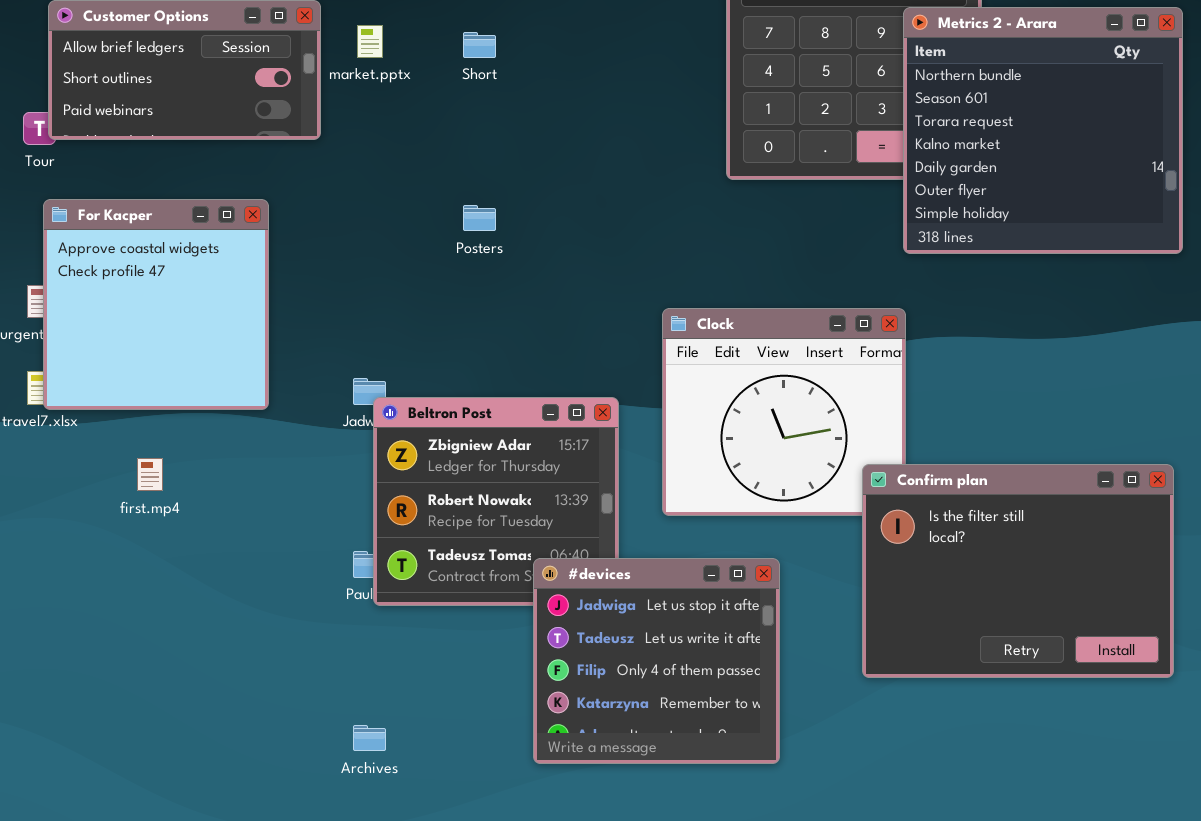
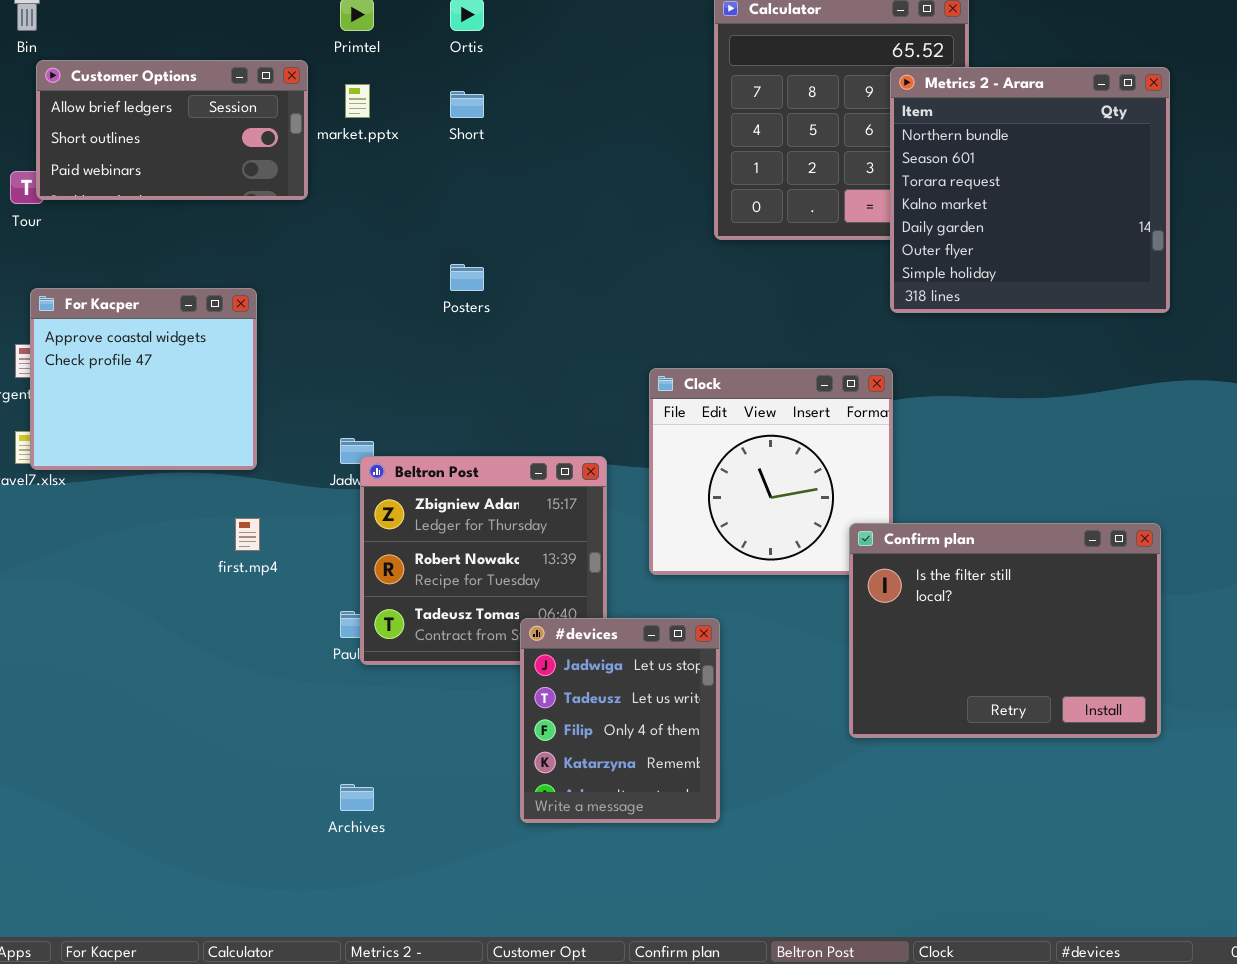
For Kacper: [43,199,269,410] -> [30,288,257,470], resized
first.mp4: [137,458,163,491] -> [235,518,260,551], moved
#devices: [533,558,780,764] -> [520,618,720,823], resized

